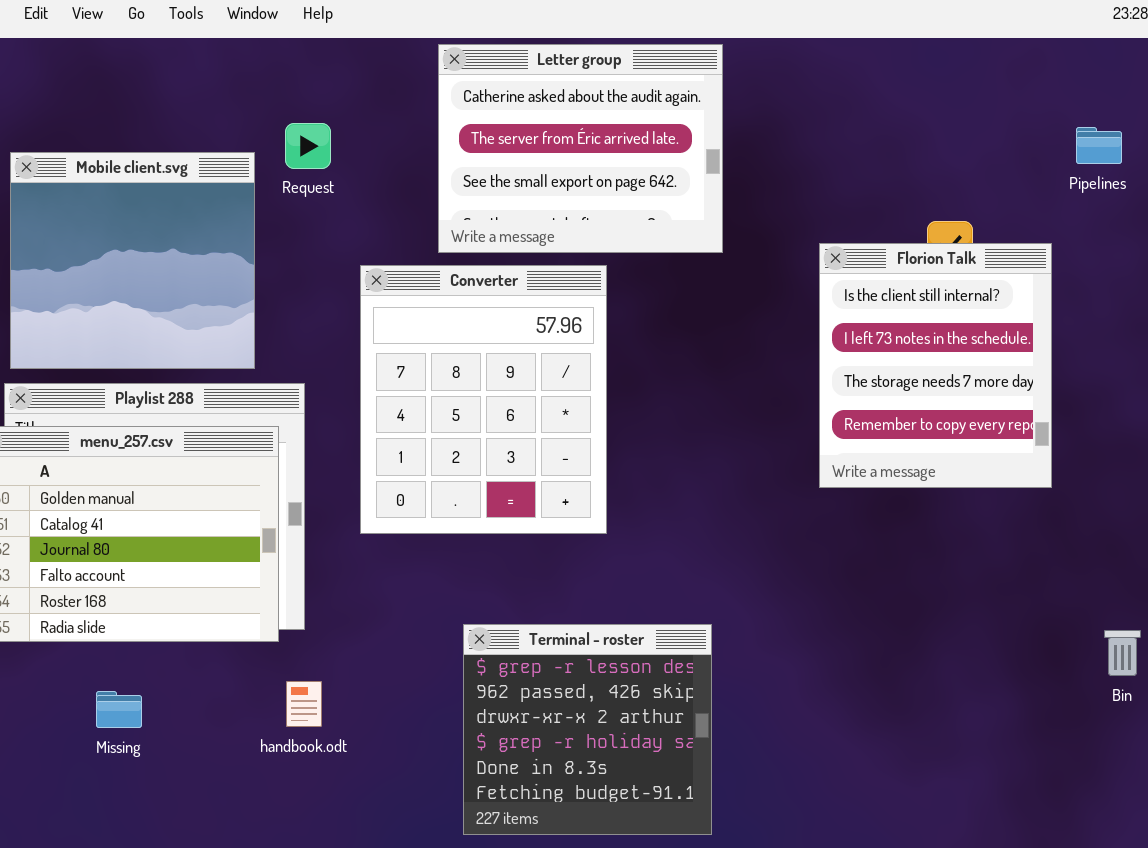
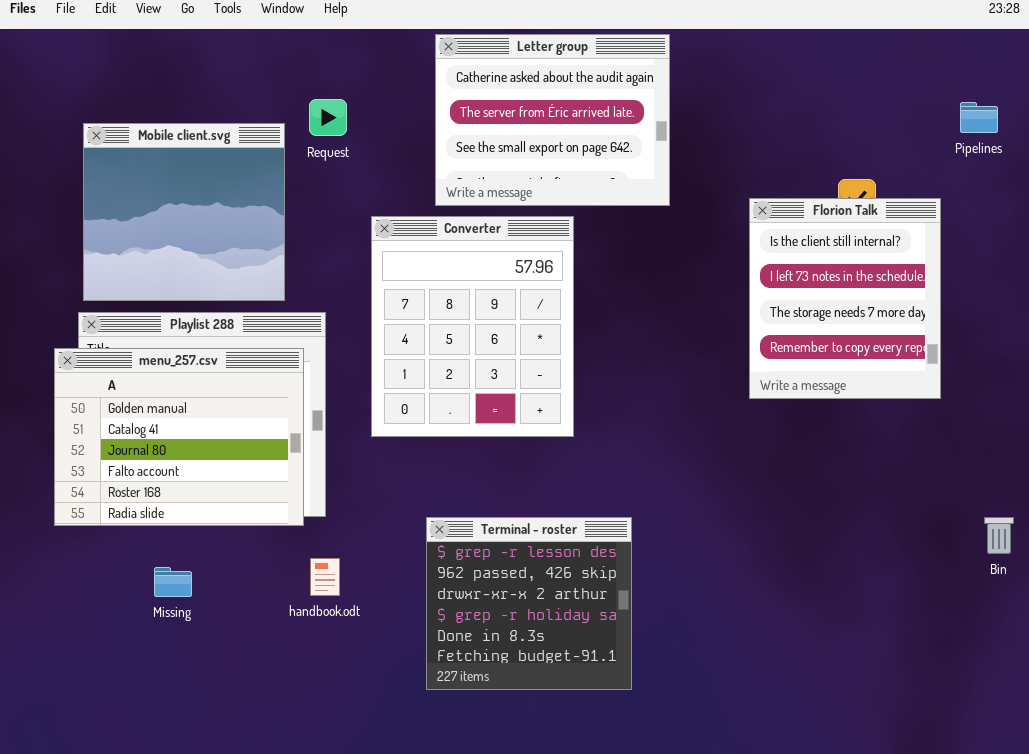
Terminal - roster: [463,624,712,835] -> [426,517,632,690], moved

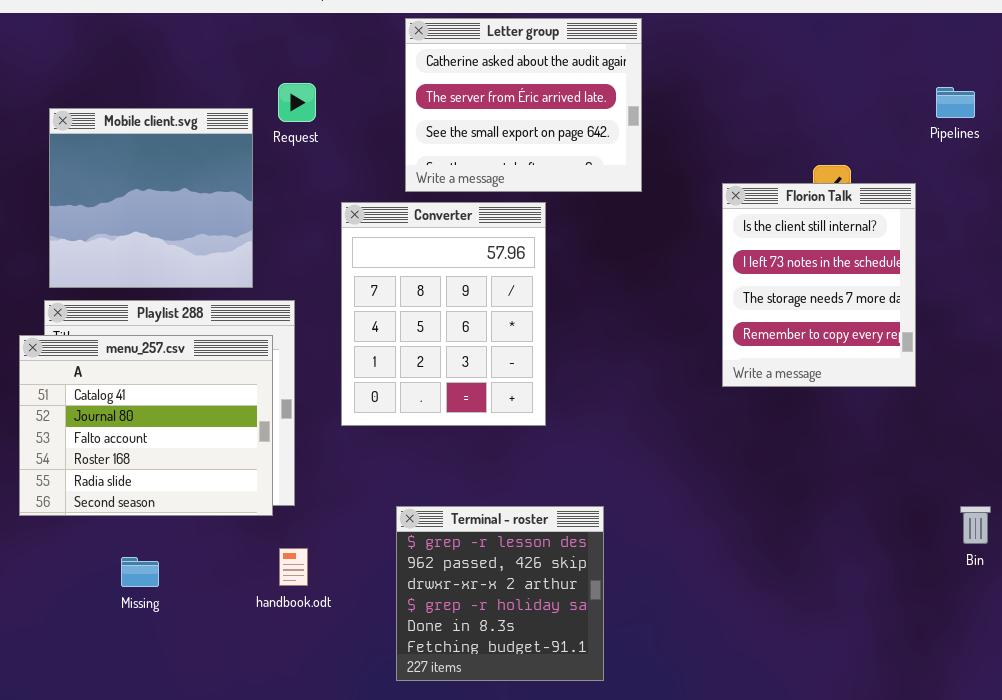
menu_257.csv: [54,348,304,526] -> [19,335,273,516], scrolled down 1 row

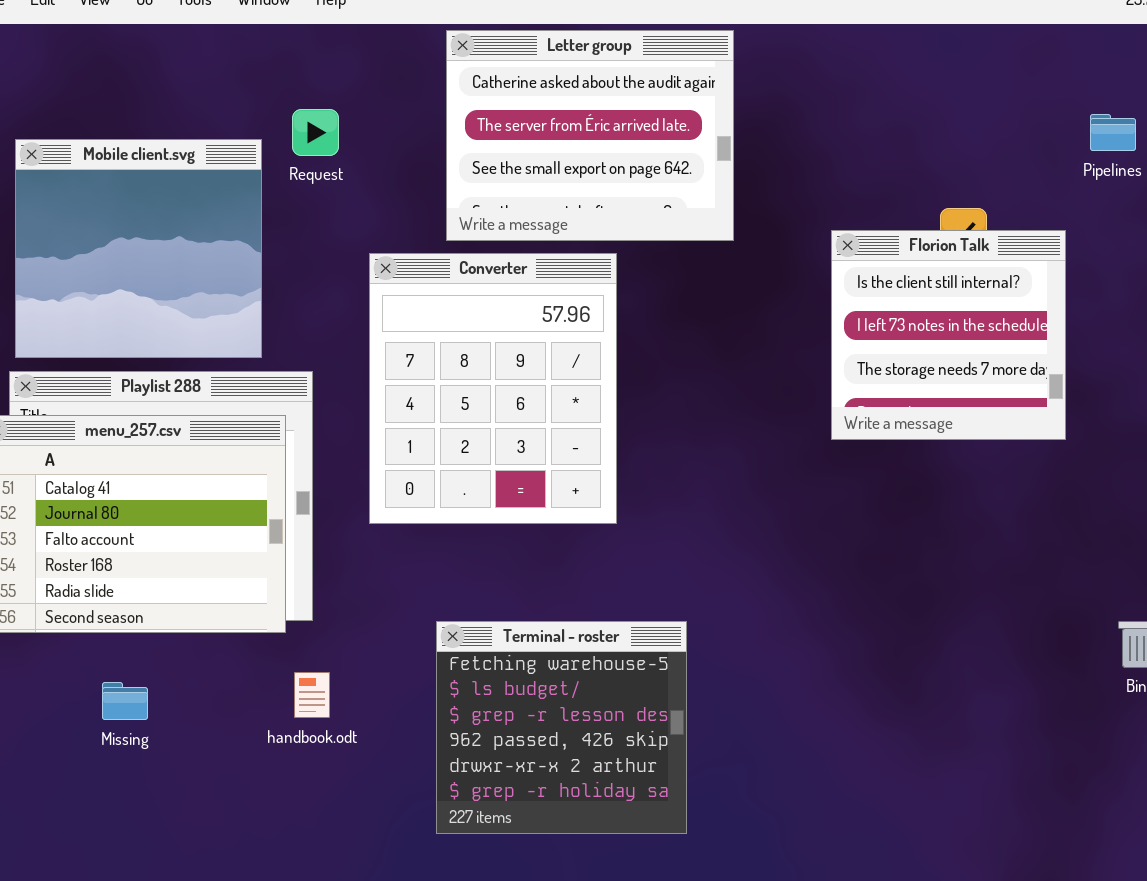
Florion Talk: [722,183,916,387] -> [831,230,1066,440], resized
Terminal - roster: [396,506,604,681] -> [436,621,687,834], scrolled up 2 rows

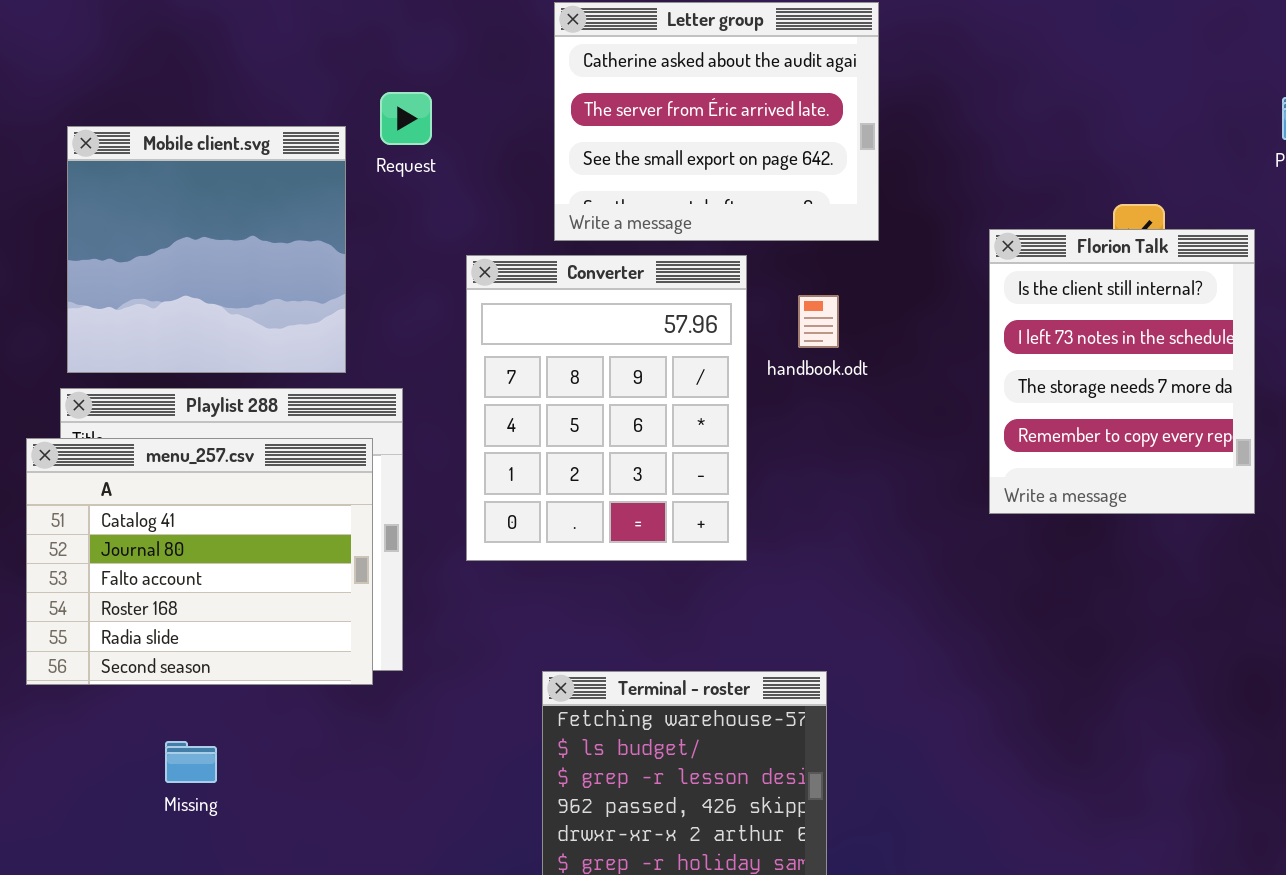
Florion Talk: [831,230,1066,440] -> [989,229,1255,514], resized
handbook.odt: [294,672,330,718] -> [798,295,839,348], moved

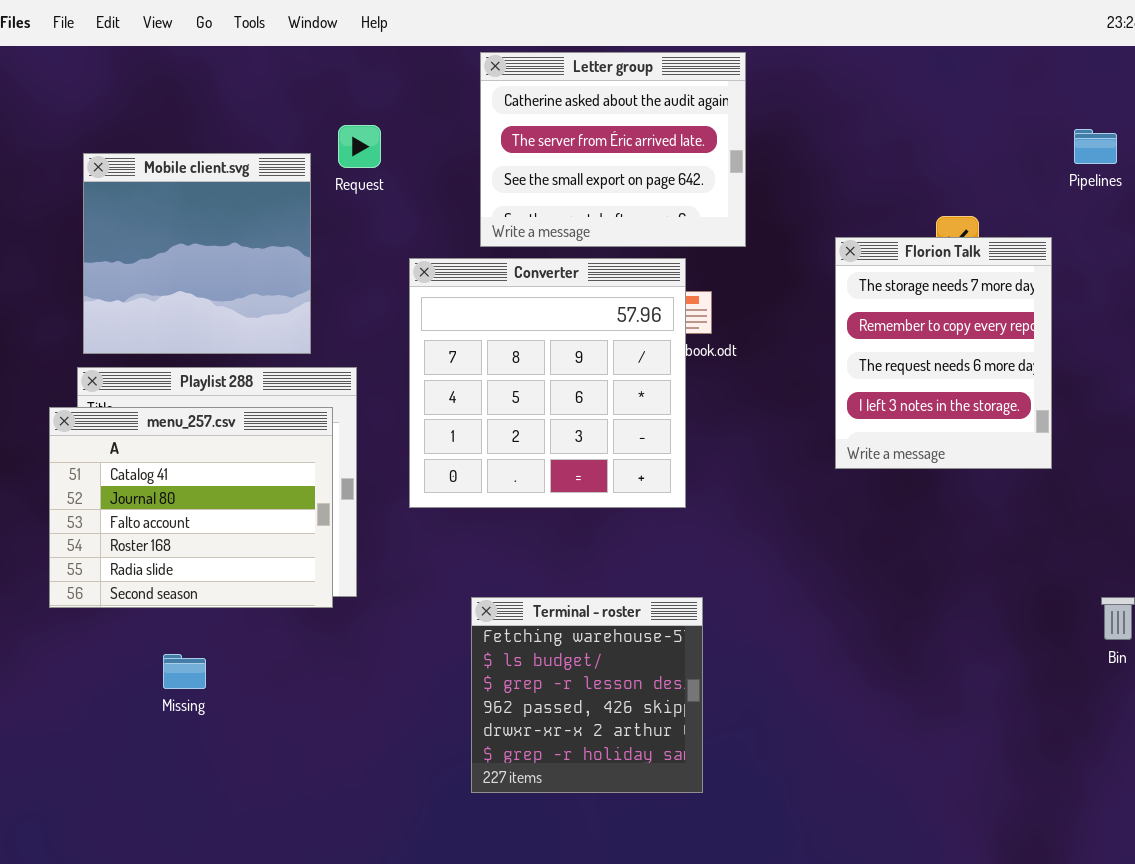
Florion Talk: [989,229,1255,514] -> [835,237,1052,469], scrolled down 2 rows
Converter: [466,255,747,561] -> [409,258,686,508], resized

